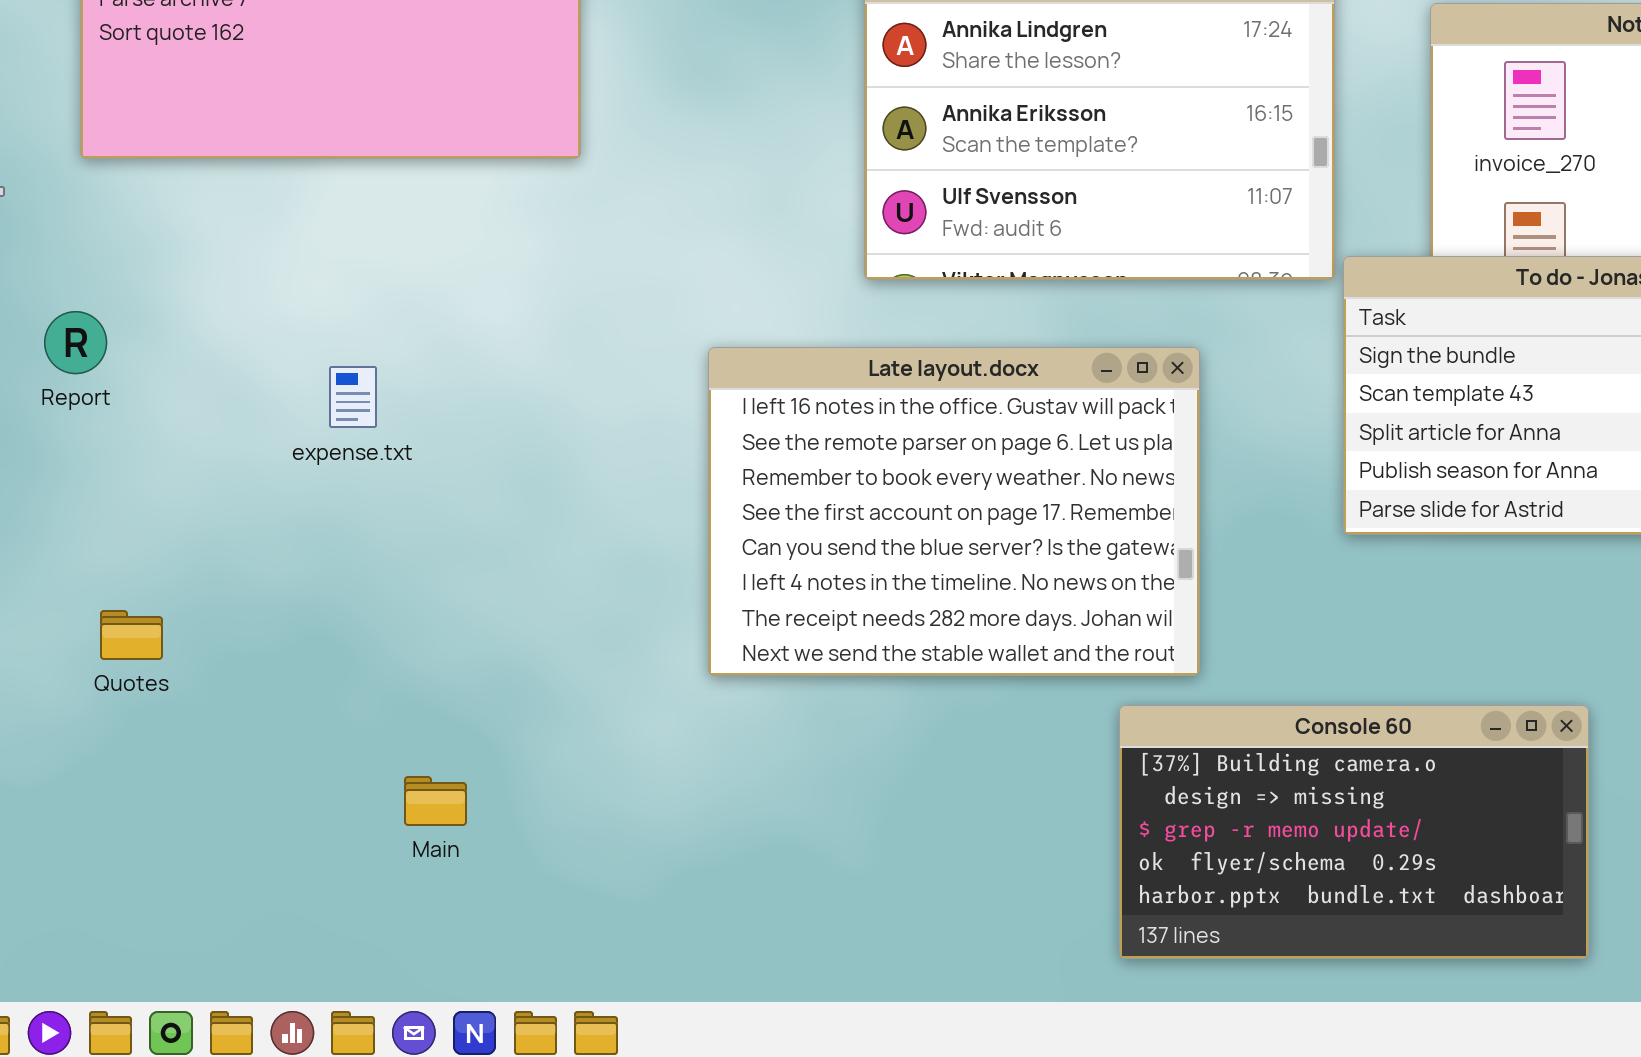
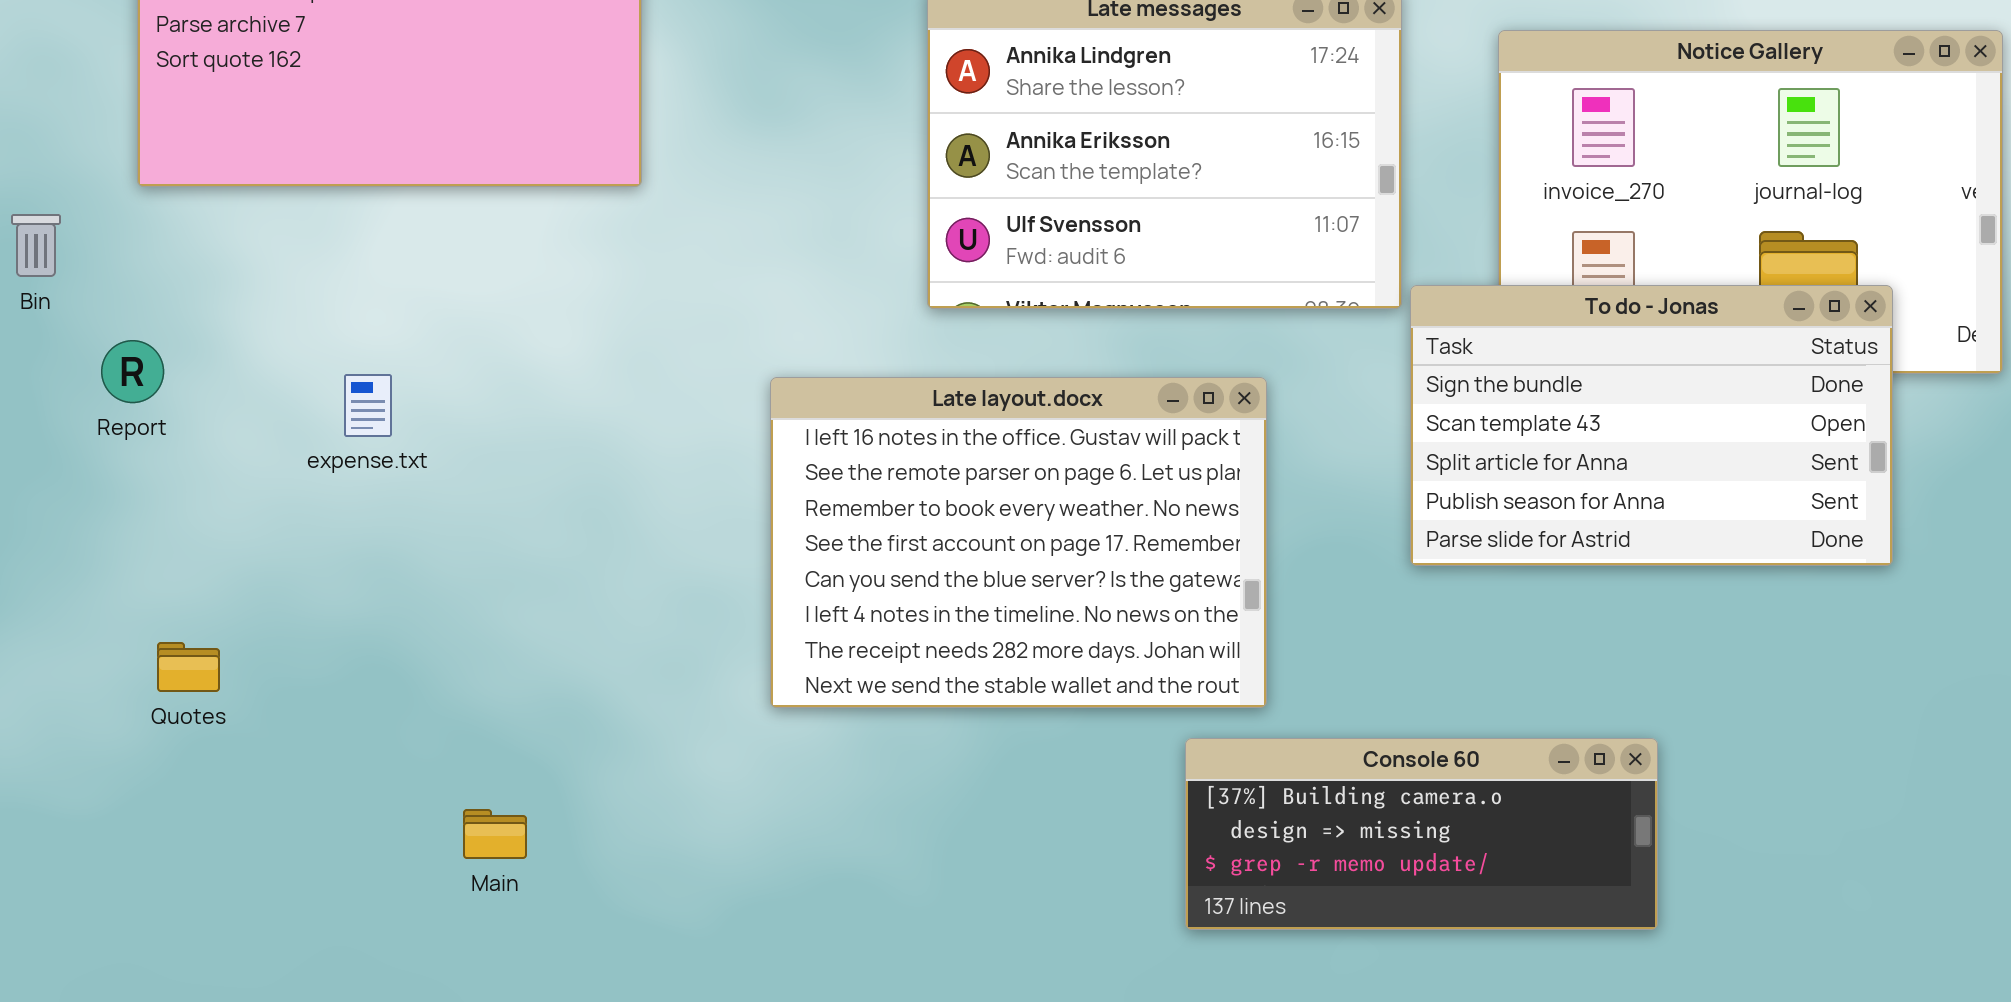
expense.txt: [329,366,377,428] -> [344,374,392,437], moved
Console 60: [1119,705,1589,959] -> [1185,738,1658,930], resized

